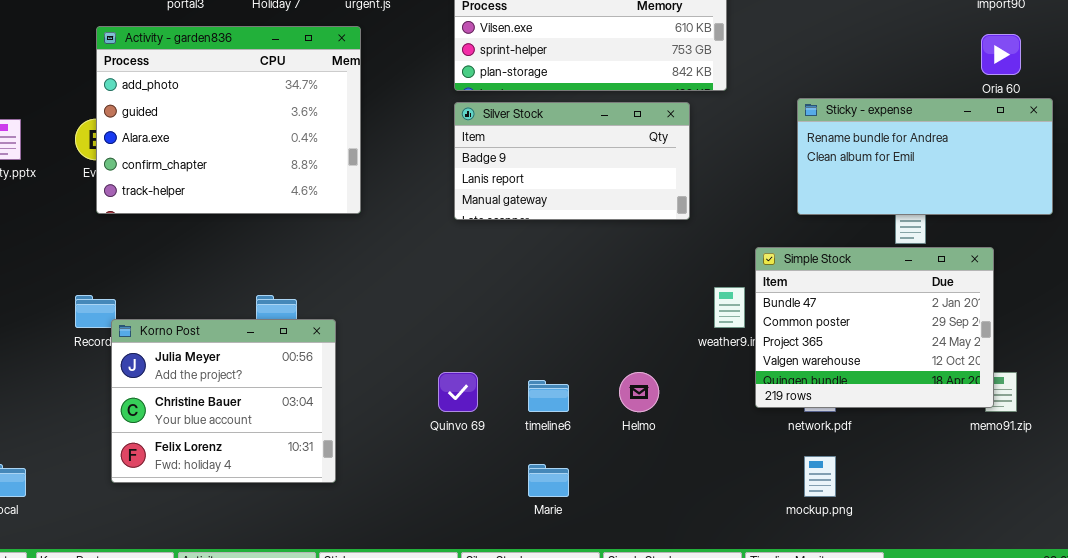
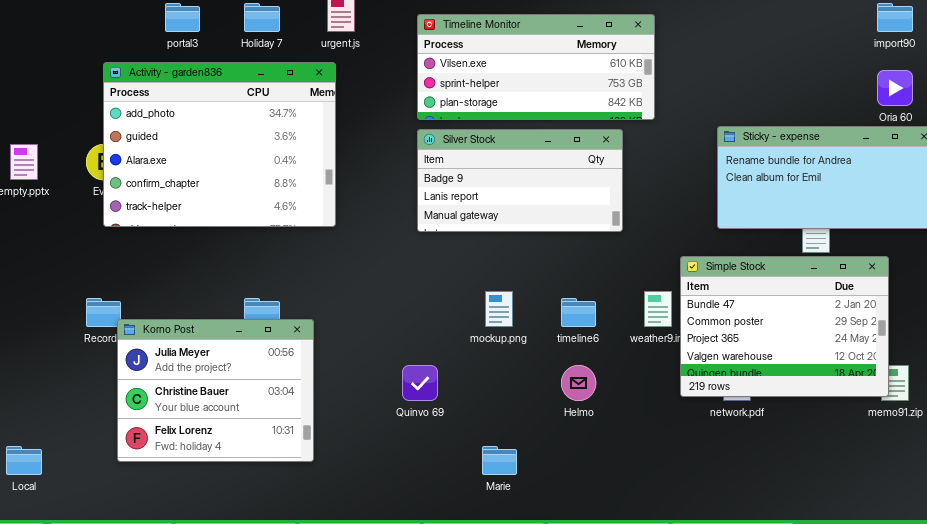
timeline6: [528,380,569,412] -> [561,298,596,327], moved
mockup.png: [804,456,836,497] -> [485,291,513,327], moved

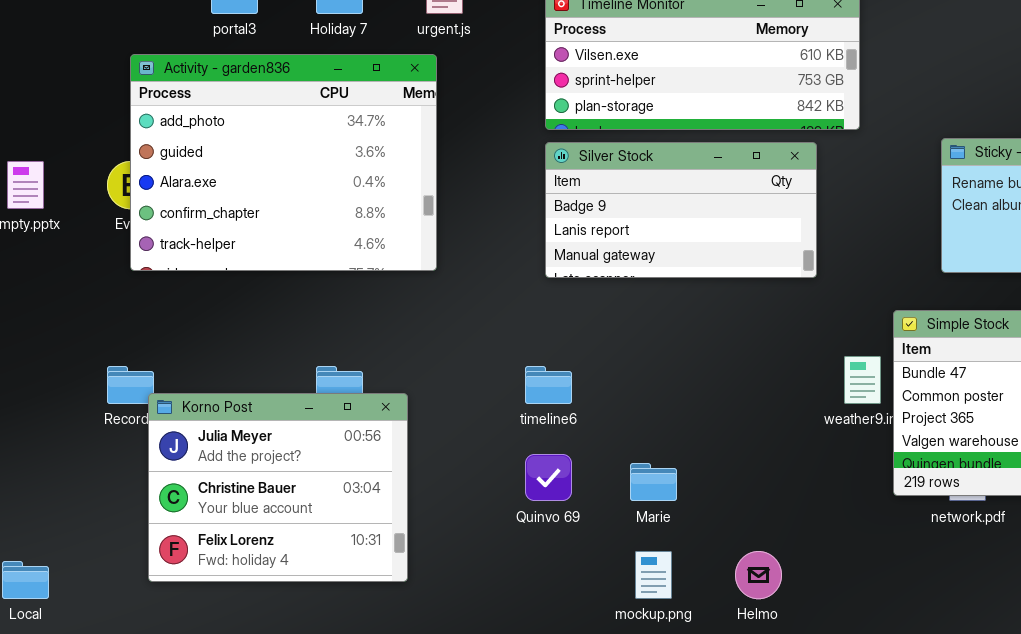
mockup.png: [485,291,513,327] -> [635,551,672,599], moved
timeline6: [561,298,596,327] -> [525,366,572,404], moved
Helmo: [561,365,596,401] -> [735,551,782,599], moved
Marie: [482,446,517,475] -> [630,463,677,501], moved

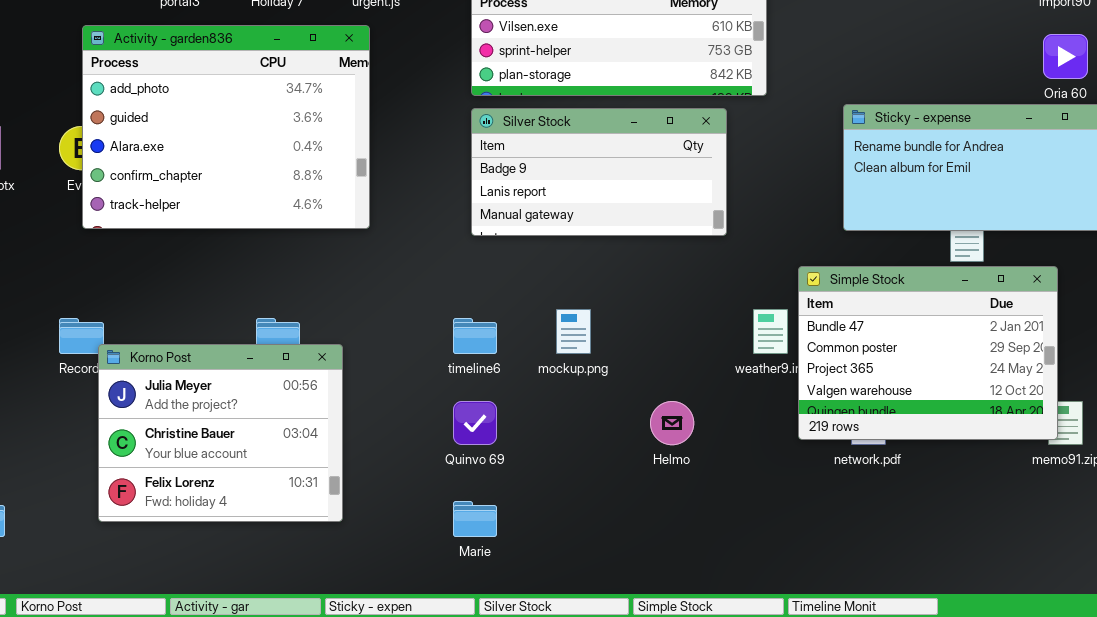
Marie: [630,463,677,501] -> [453,501,497,537], moved
mockup.png: [635,551,672,599] -> [556,309,591,354], moved
Helmo: [735,551,782,599] -> [650,401,694,445], moved

